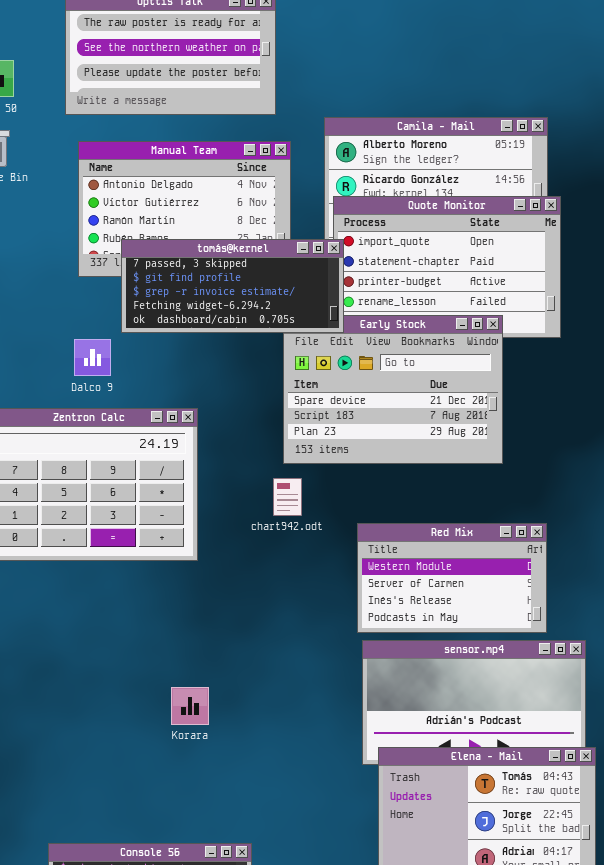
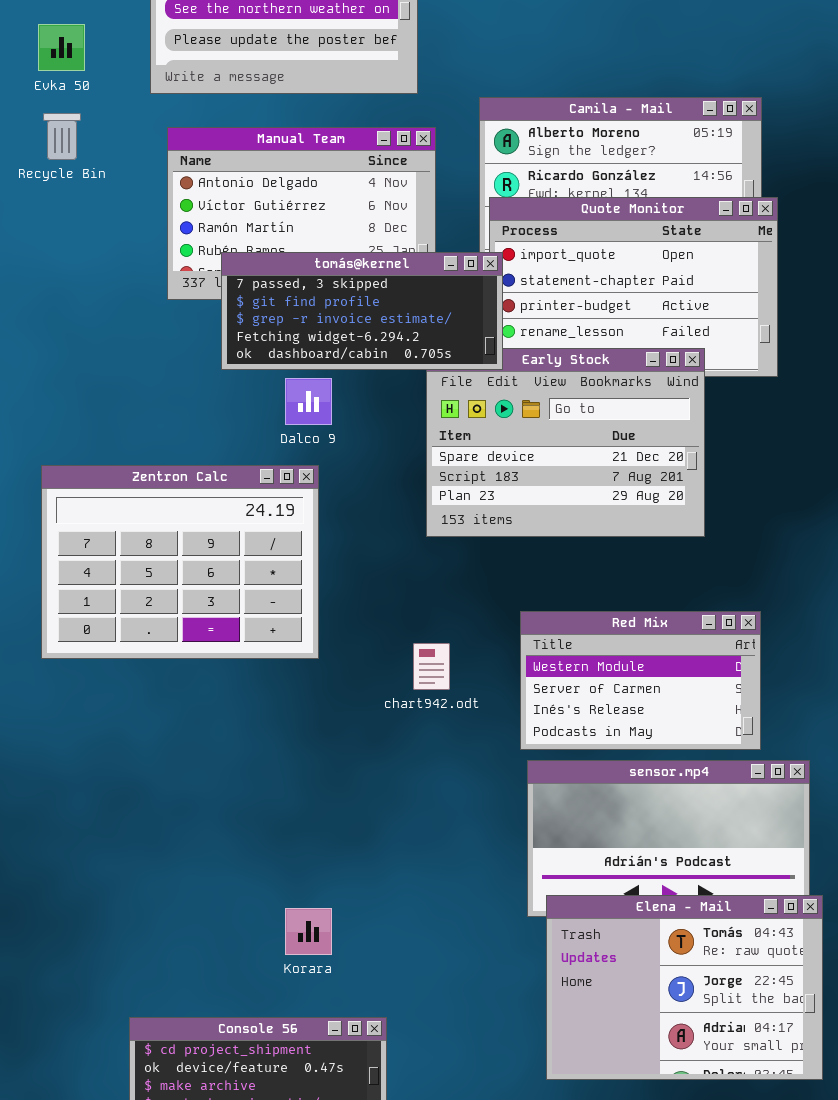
Dalco 9: [74,339,111,376] -> [285,378,332,425], moved
chart942.odt: [273,478,302,516] -> [413,643,450,690], moved
Korara: [171,687,209,725] -> [285,908,332,955], moved

